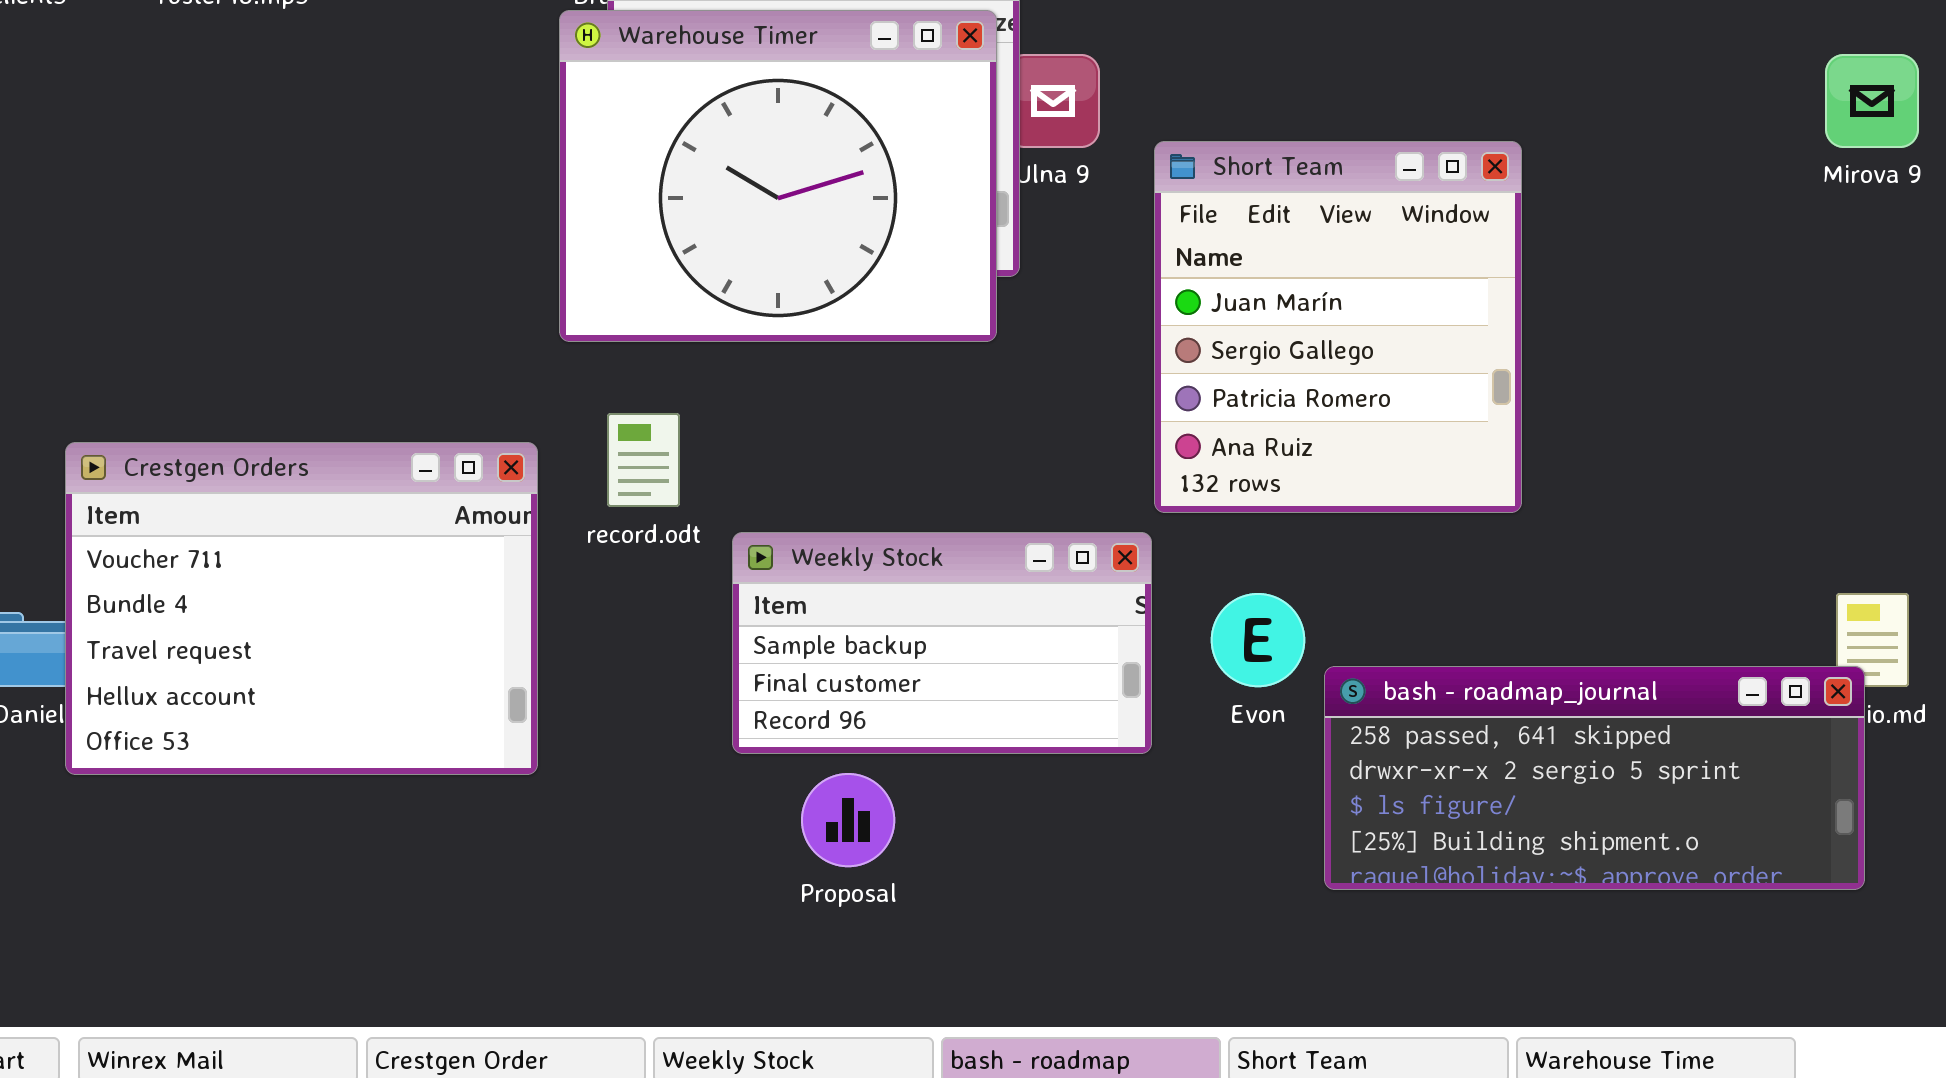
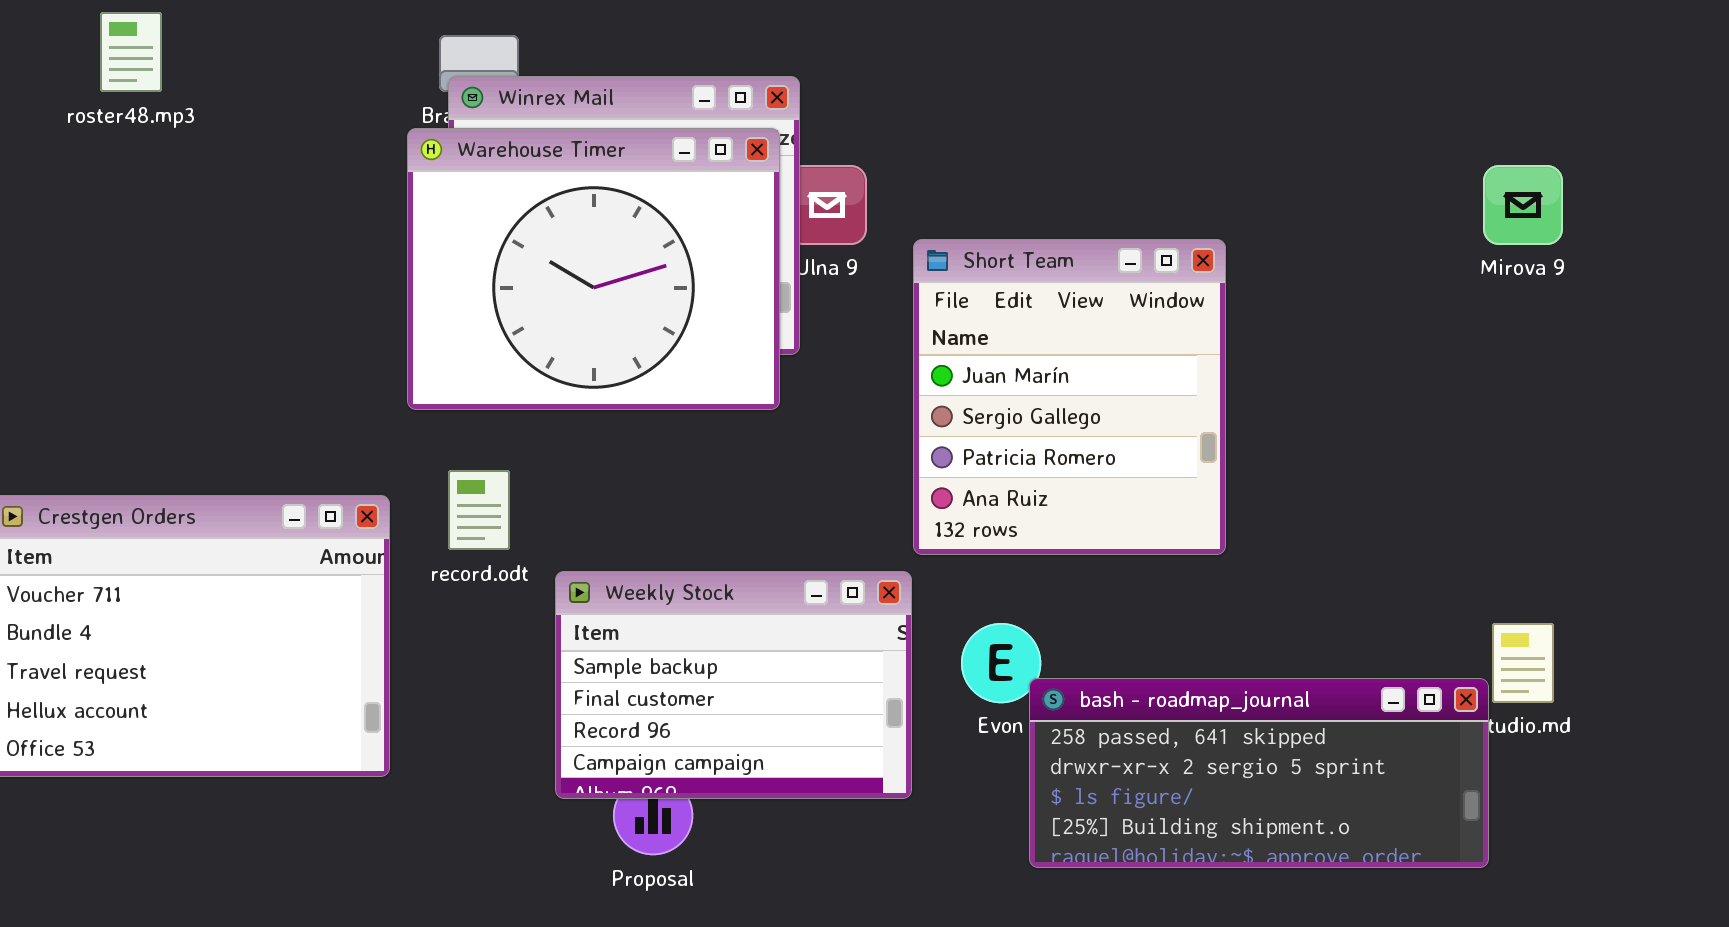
Weekly Stock: [732,532,1152,754] -> [555,571,912,799], resized
bash - roadmap_journal: [1324,666,1865,890] -> [1029,678,1489,868], moved

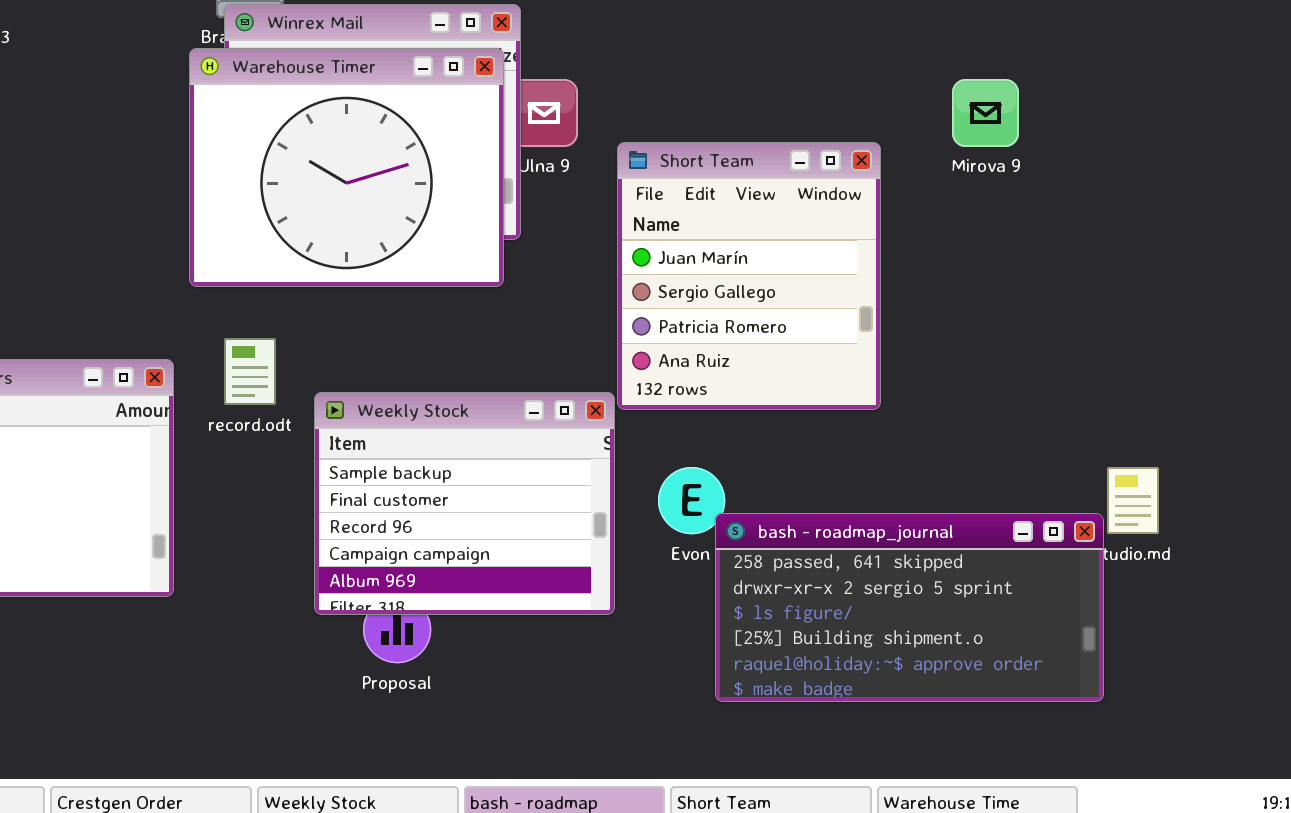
Mirova 9: [1483,165,1563,245] -> [952,79,1019,147], moved
Weekly Stock: [555,571,912,799] -> [314,392,615,615], resized
bash - roadmap_journal: [1029,678,1489,868] -> [715,513,1104,702], resized

